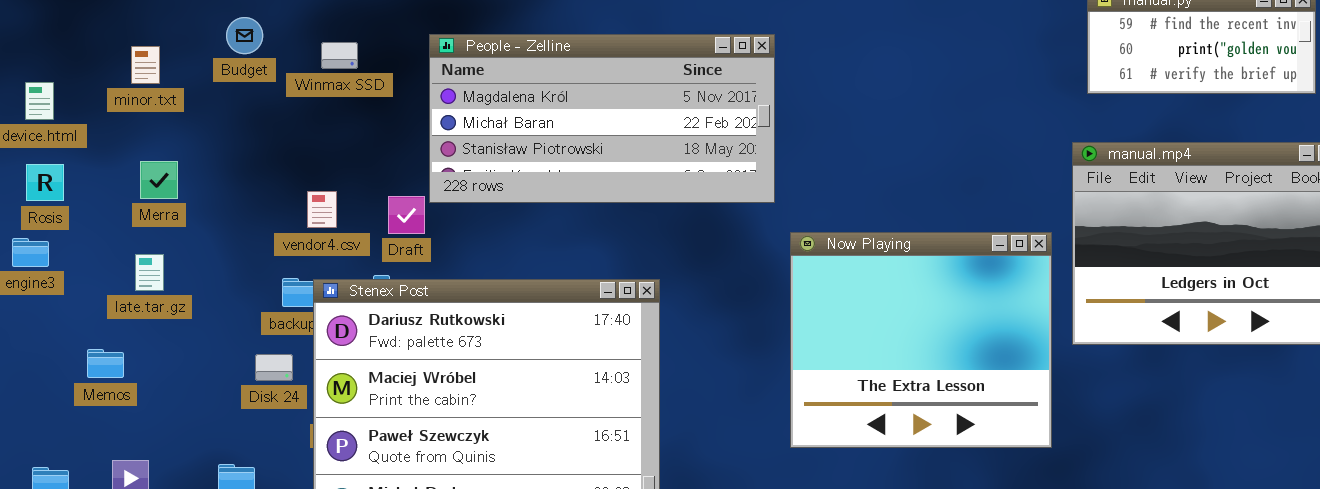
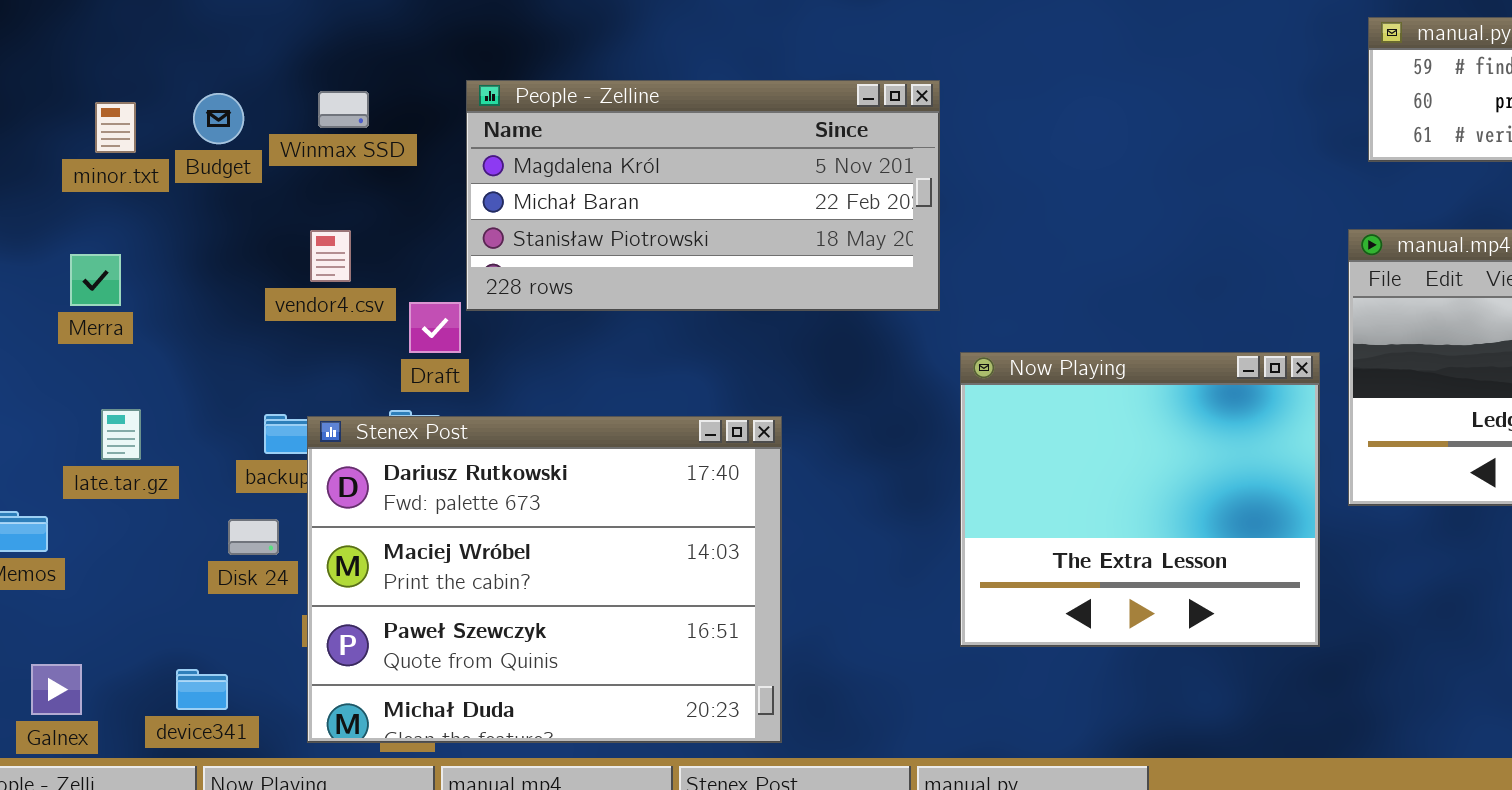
Budget: [226,17,263,54] -> [193,93,244,144], moved
minor.txt: [131,46,160,84] -> [95,102,136,153], moved
vendor4.csv: [307,191,337,228] -> [310,230,351,282], moved
late.tar.gz: [135,254,164,291] -> [101,409,141,460], moved

